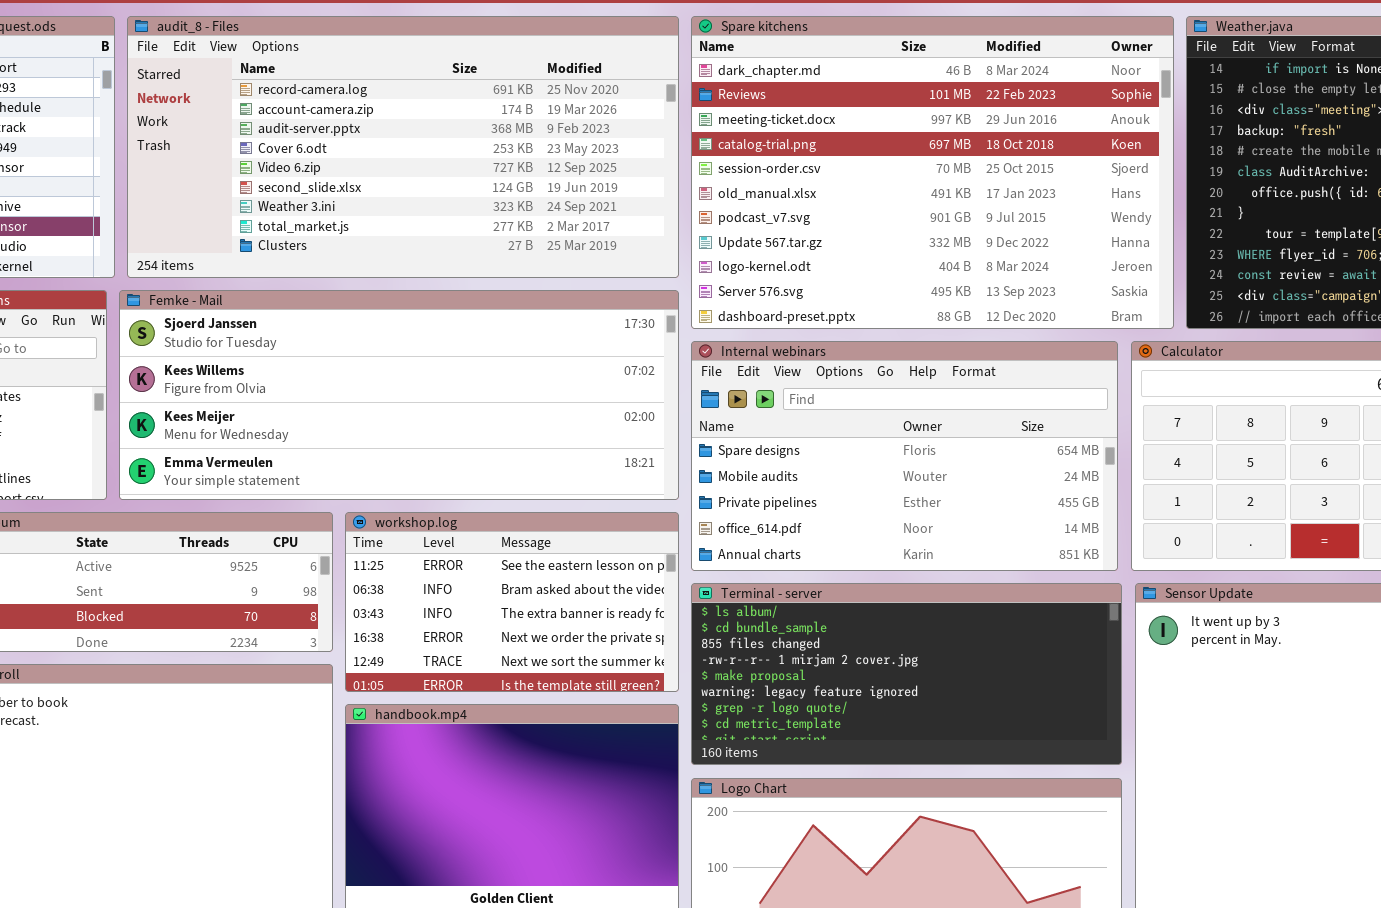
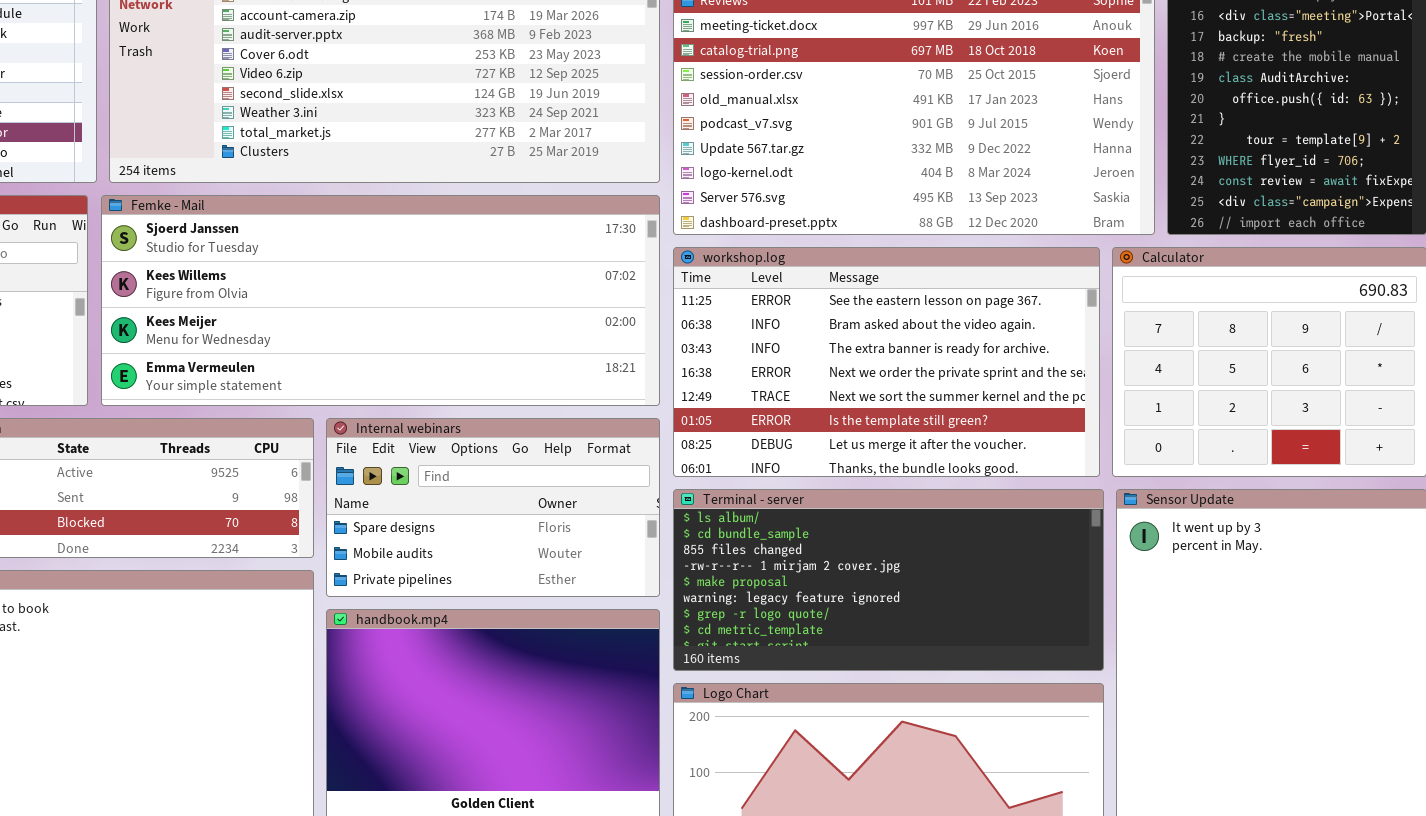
Internal webinars: [691,341,1118,571] -> [326,418,660,597], moved, resized
workshop.log: [345,512,679,692] -> [673,247,1100,477], moved, resized

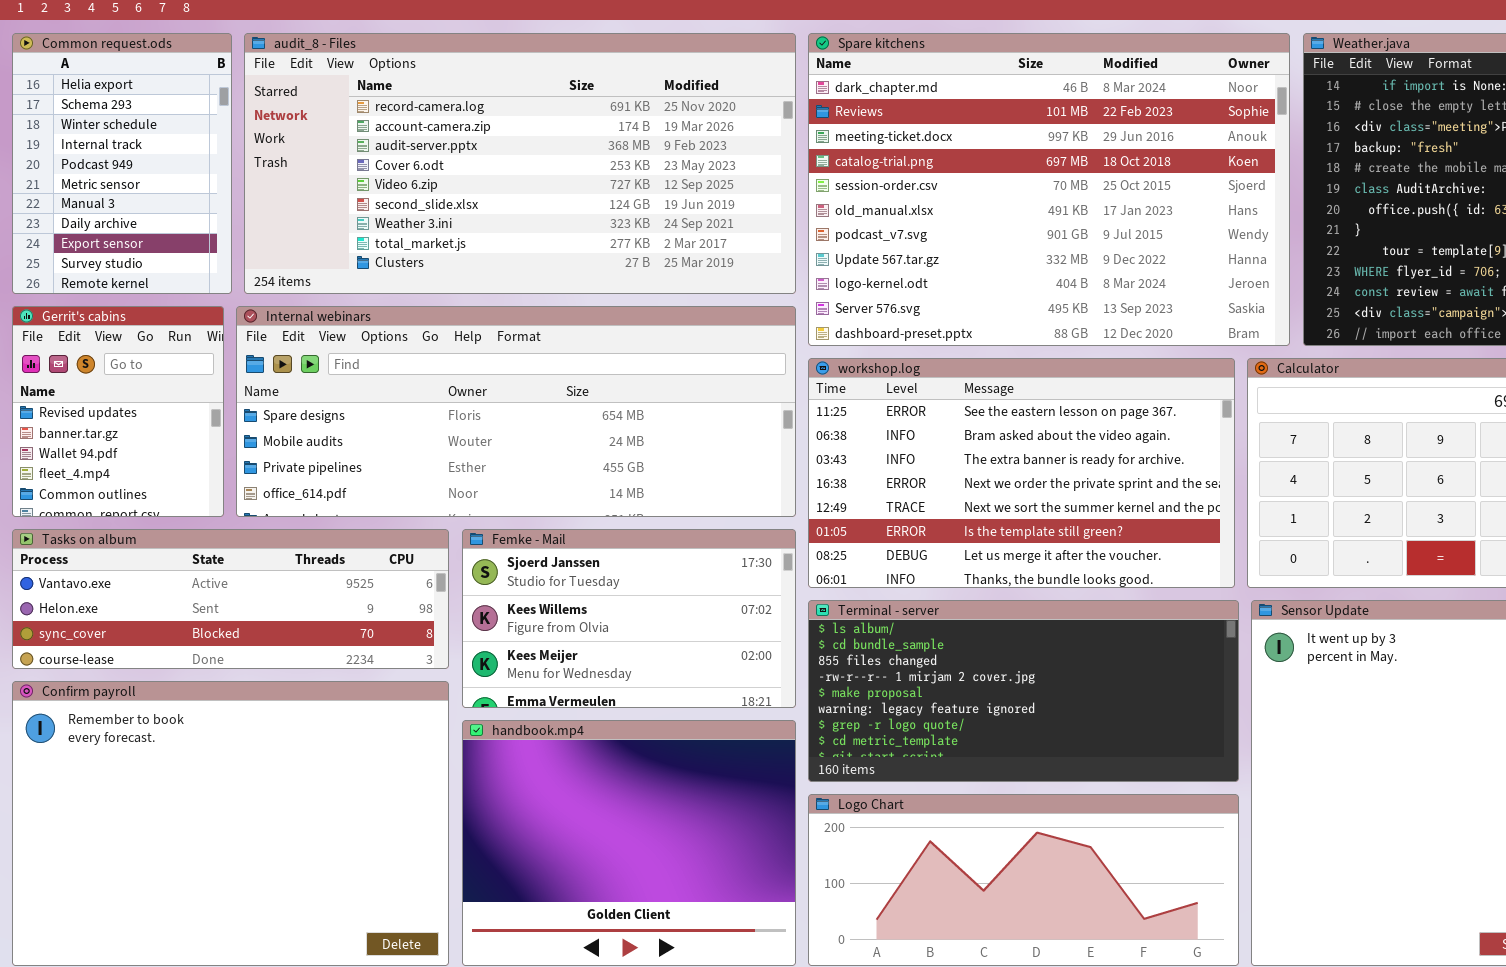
Femke - Mail: [101,195,660,406] -> [462,529,796,708], moved, resized
Internal webinars: [326,418,660,597] -> [236,306,796,517], moved, resized

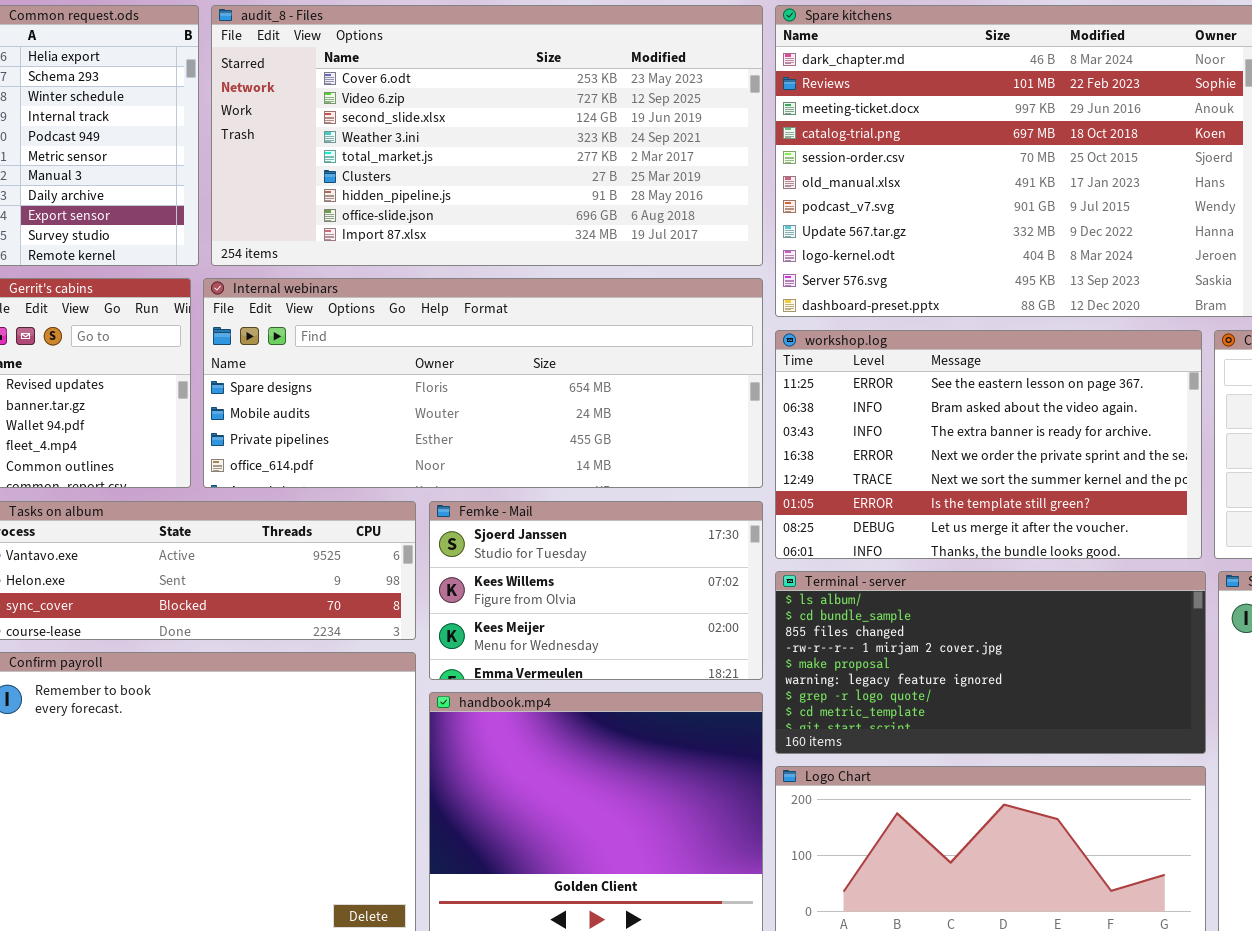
audit_8 - Files: [244,33,796,294] -> [211,5,763,266], scrolled down 3 rows

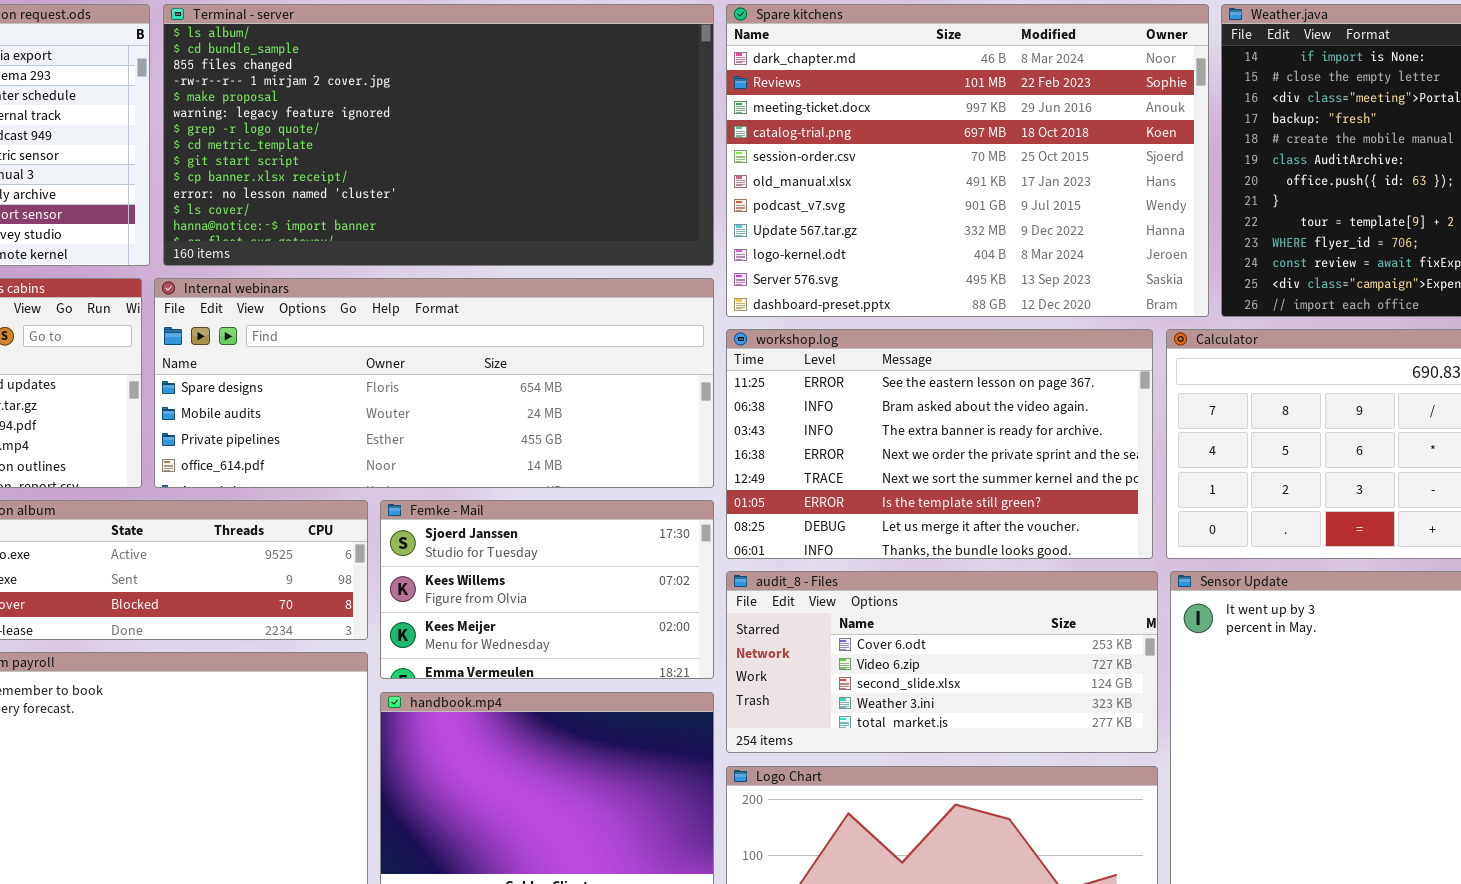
audit_8 - Files: [211,5,763,266] -> [726,571,1158,753], moved, resized
Terminal - server: [775,571,1206,754] -> [163,4,714,266], moved, resized

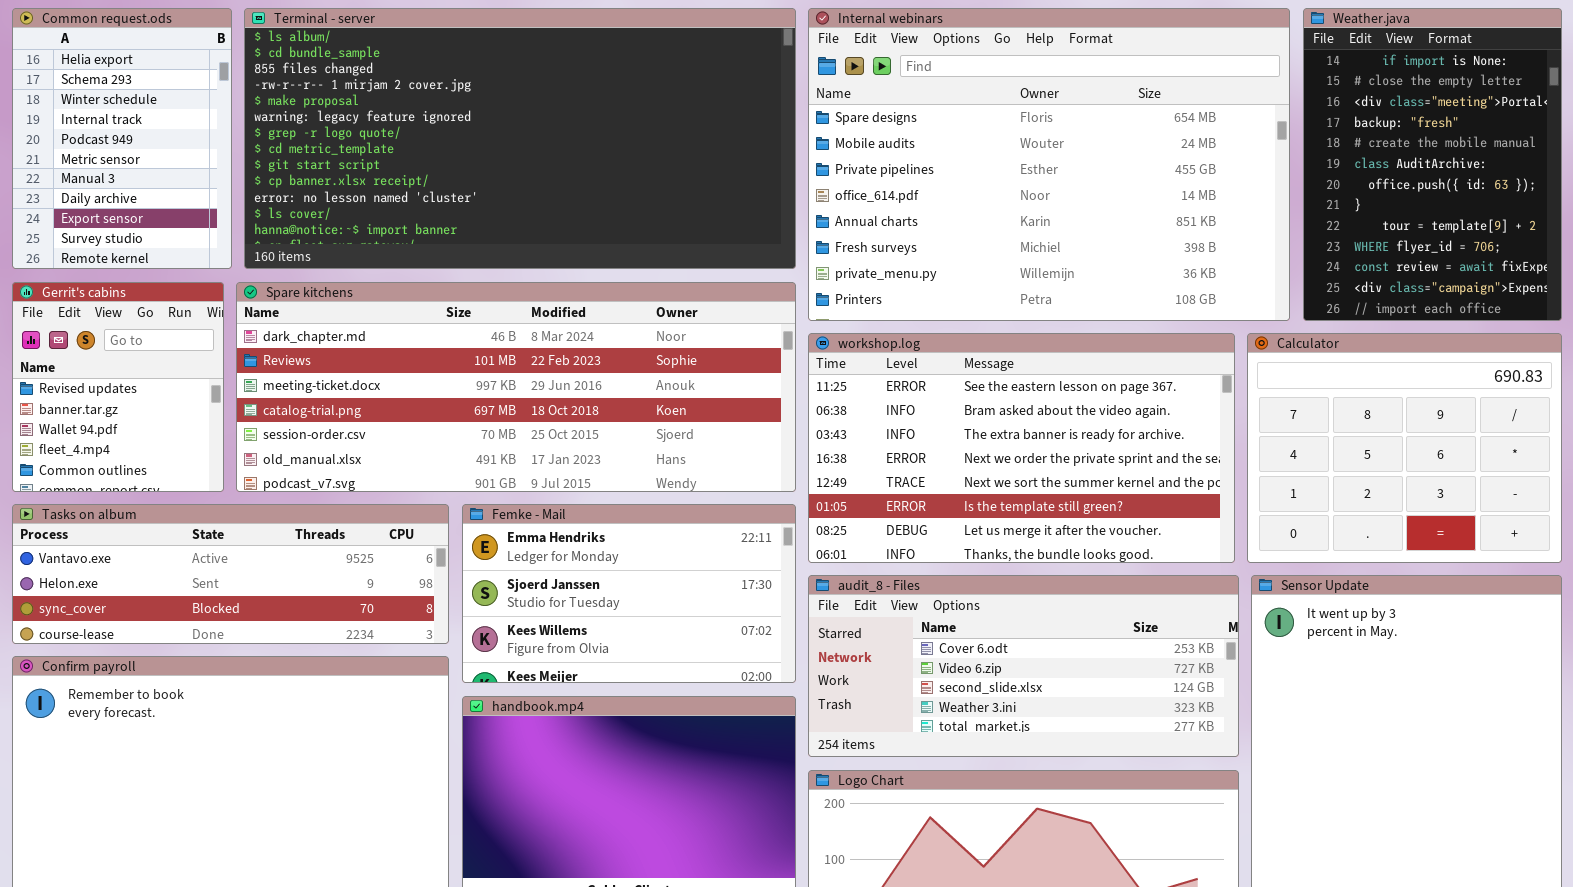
Spare kitchens: [726,4,1209,317] -> [236,282,796,492], moved, resized
Internal webinars: [154,278,714,488] -> [808,8,1290,321], moved, resized
Femke - Mail: [380,500,714,679] -> [462,504,796,683], scrolled up 1 row

